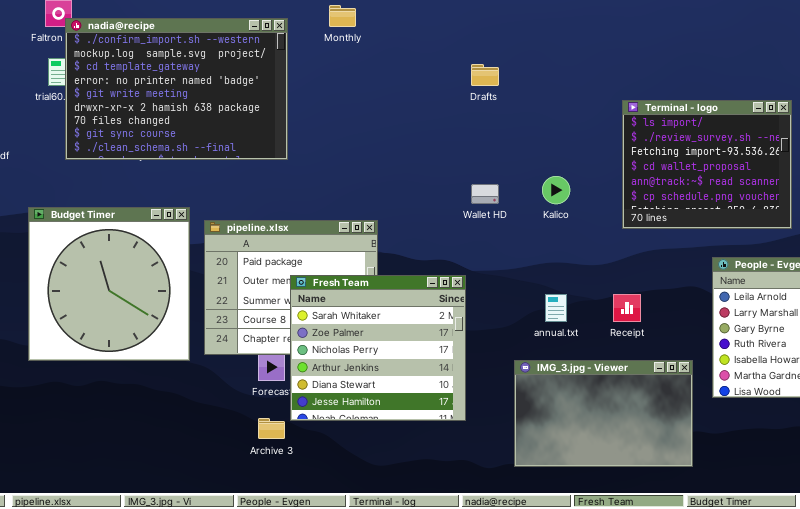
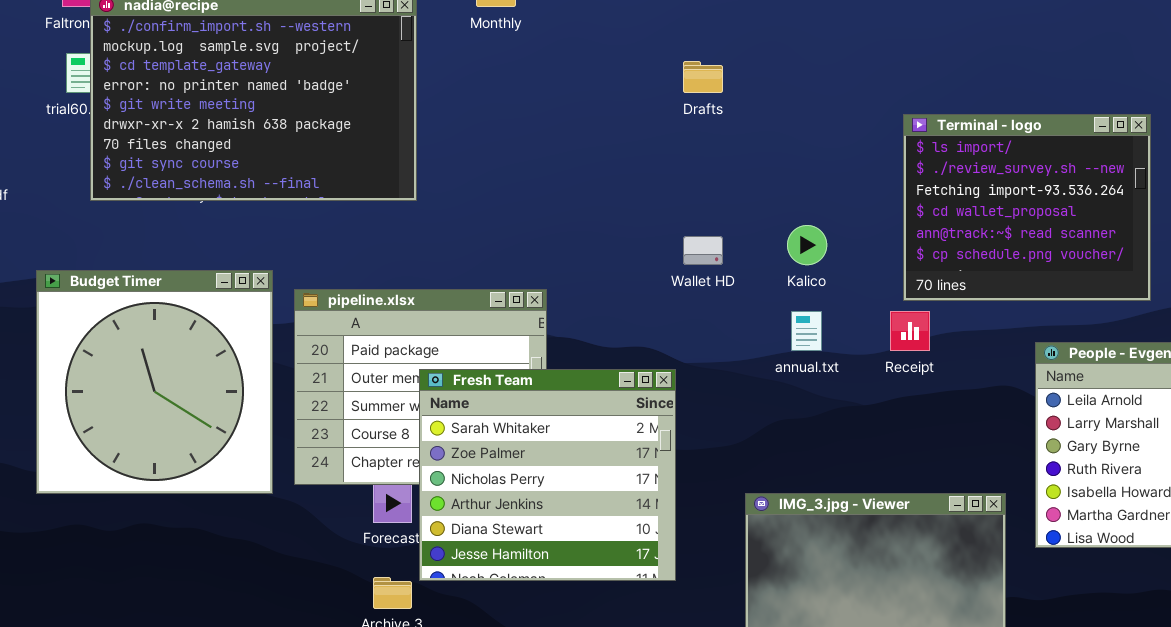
annual.txt: [545,294,567,322] -> [791,311,822,351], moved
Receipt: [613,294,641,322] -> [890,311,930,351], moved

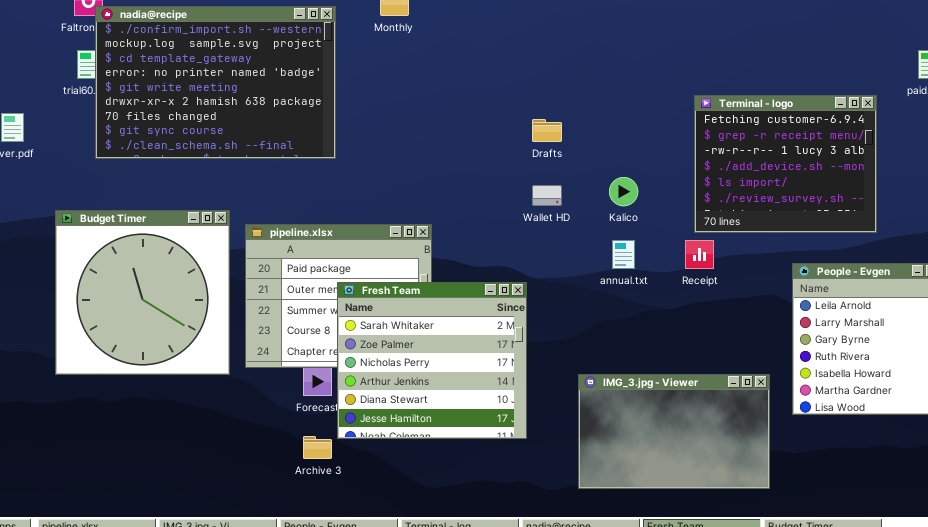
Drafts: [683,61,723,93] -> [532,119,562,142], moved
Terminal - logo: [903,114,1151,301] -> [694,95,877,233], scrolled up 4 rows

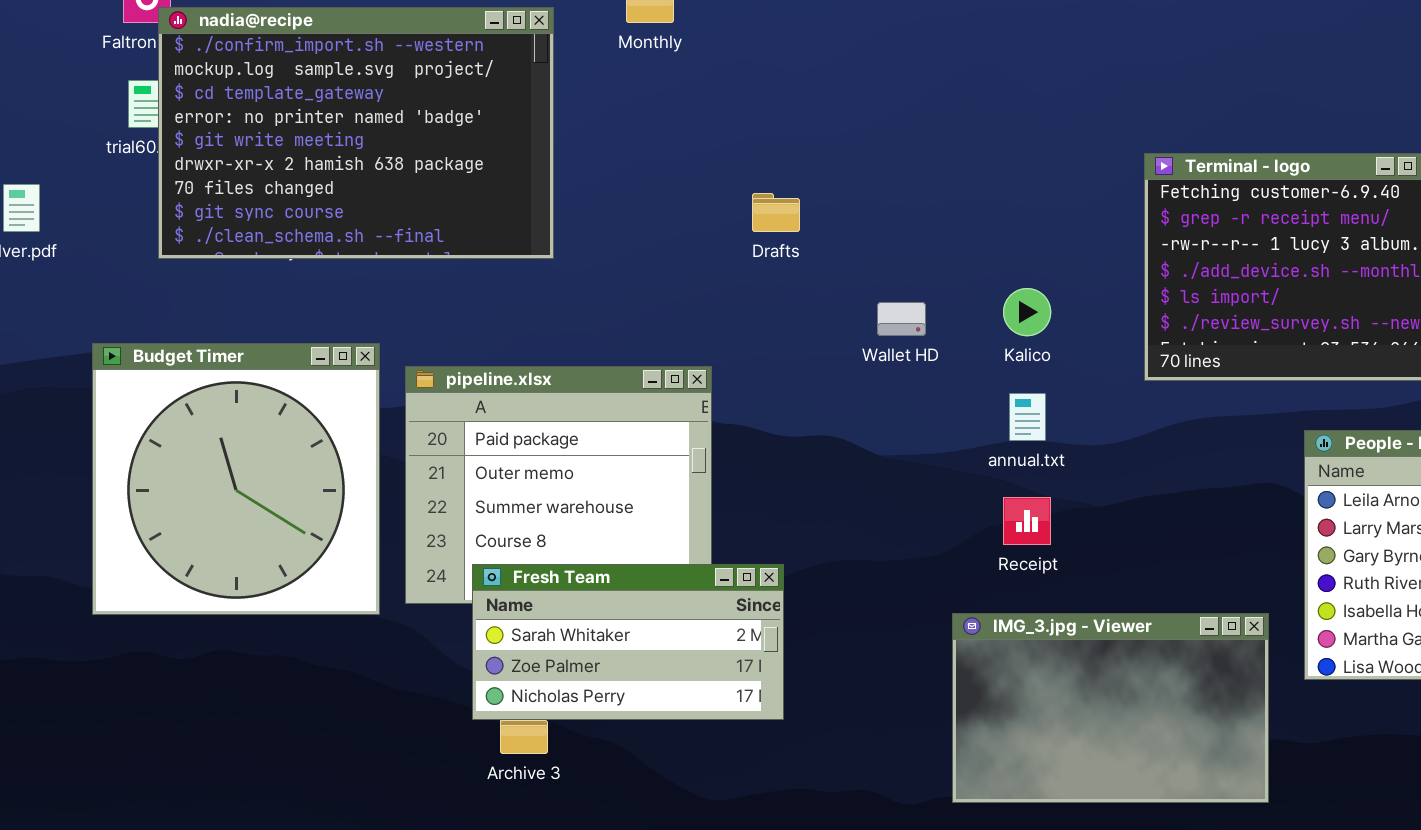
Drafts: [532,119,562,142] -> [752,193,800,232], moved
Receipt: [685,240,714,269] -> [1003,497,1051,545], moved
Fresh Team: [337,282,527,439] -> [472,564,784,720], moved, resized

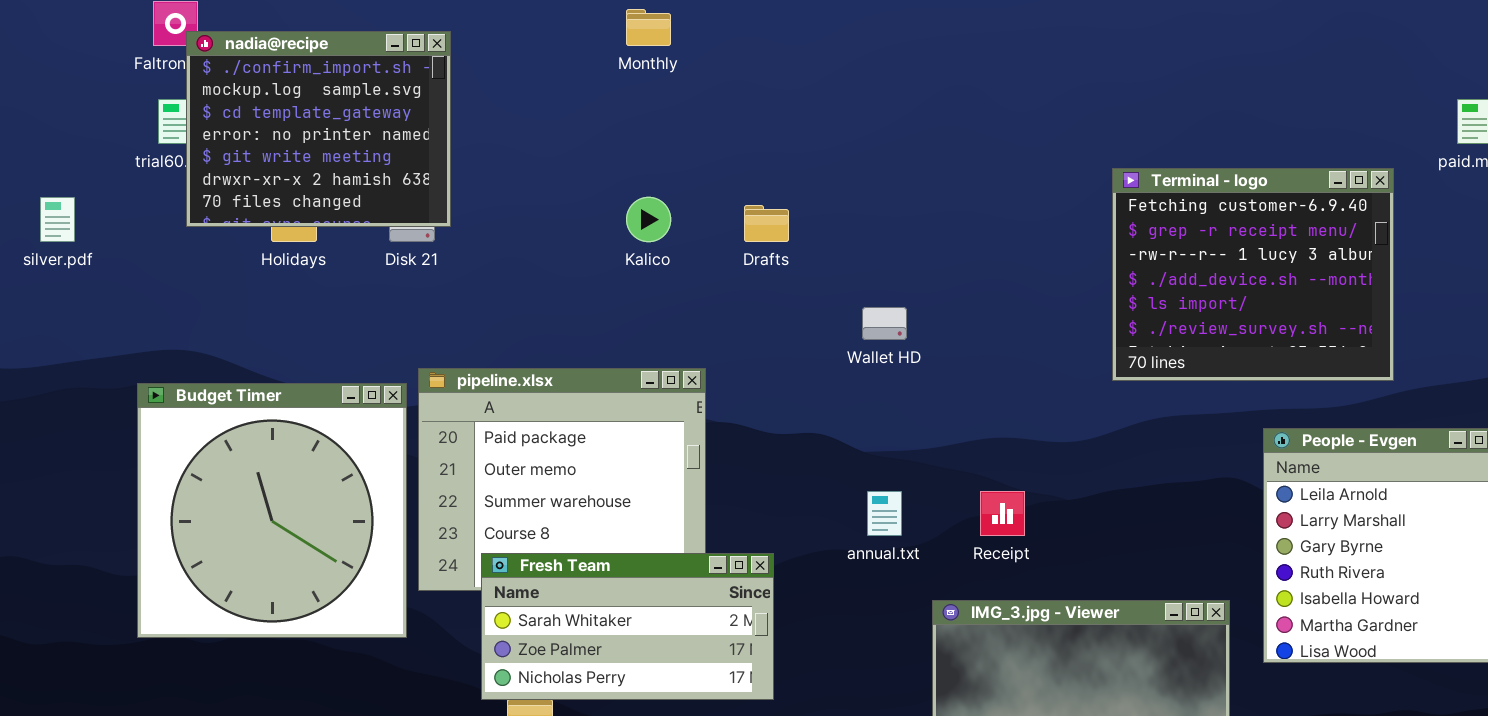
nadia@recipe: [158,7,554,259] -> [186,31,451,227], resized
Kalico: [1003,288,1051,336] -> [626,197,671,242], moved
Budget Timer: [92,343,380,615] -> [137,383,407,638], moved
annual.txt: [1009,393,1046,441] -> [867,491,902,536], moved

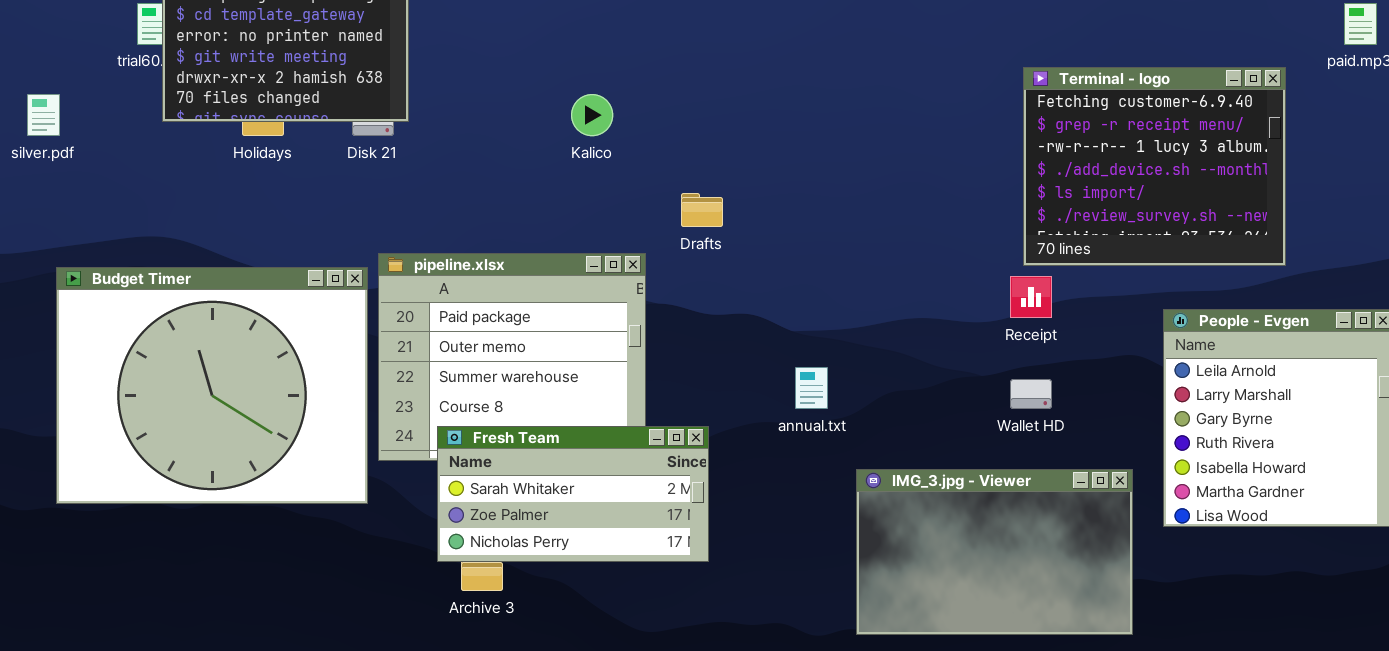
Drafts: [744,205,789,242] -> [681,193,723,227], moved
Wallet HD: [862,307,907,340] -> [1010,379,1052,409], moved
Budget Timer: [137,383,407,638] -> [56,267,368,504], resized
Receipt: [980,491,1025,536] -> [1010,276,1052,318], moved

